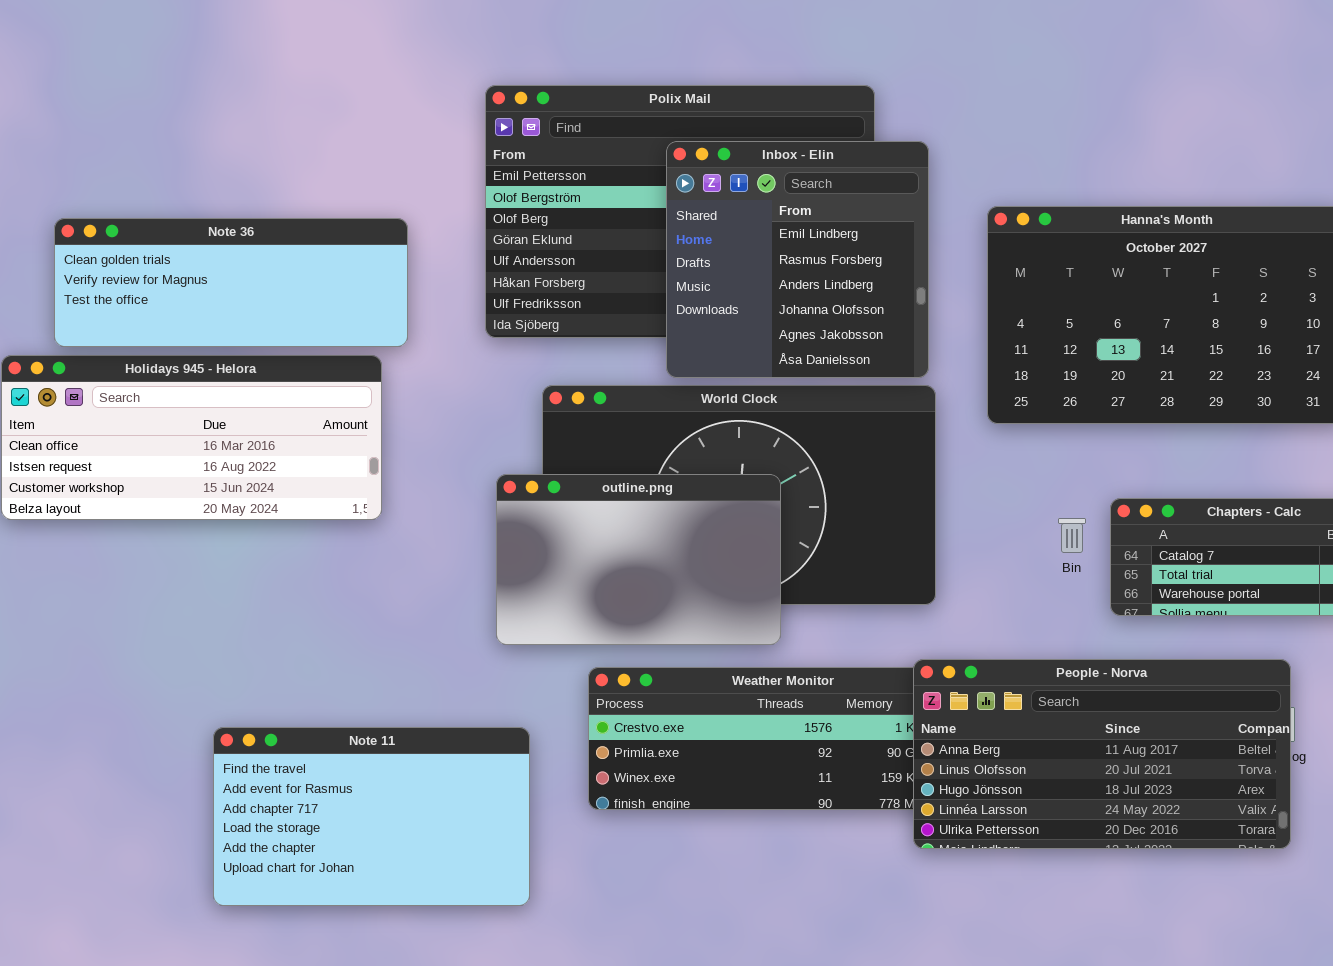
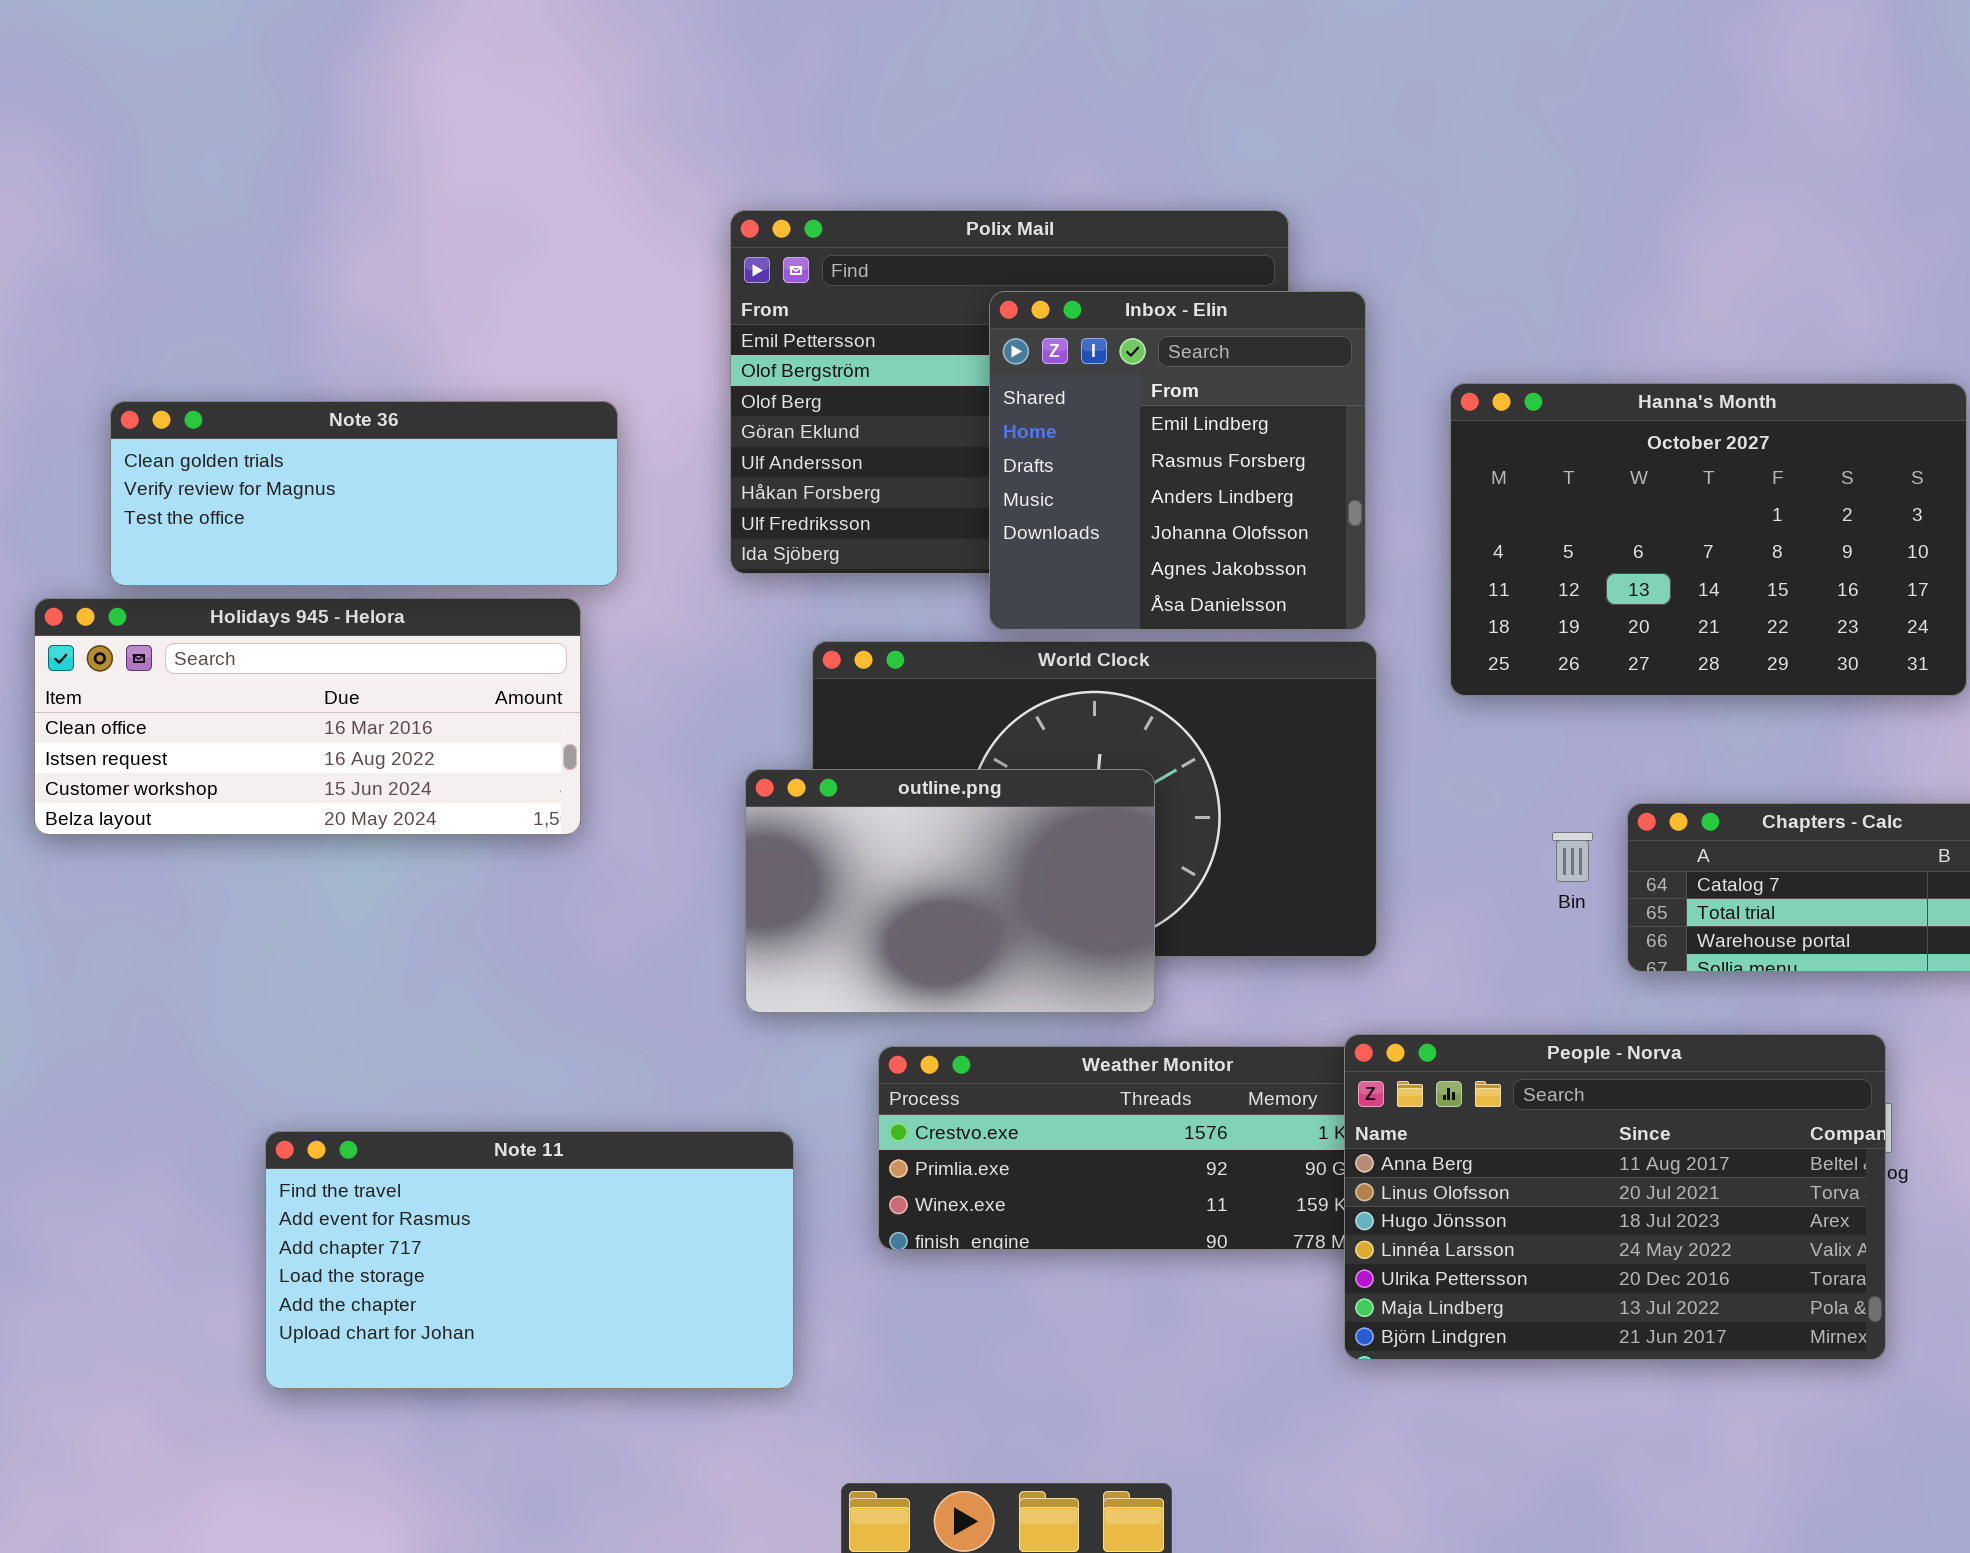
People - Norva: [913,659,1291,849] -> [1344,1034,1886,1360], resized
Note 11: [213,727,530,906] -> [265,1131,794,1389], resized

